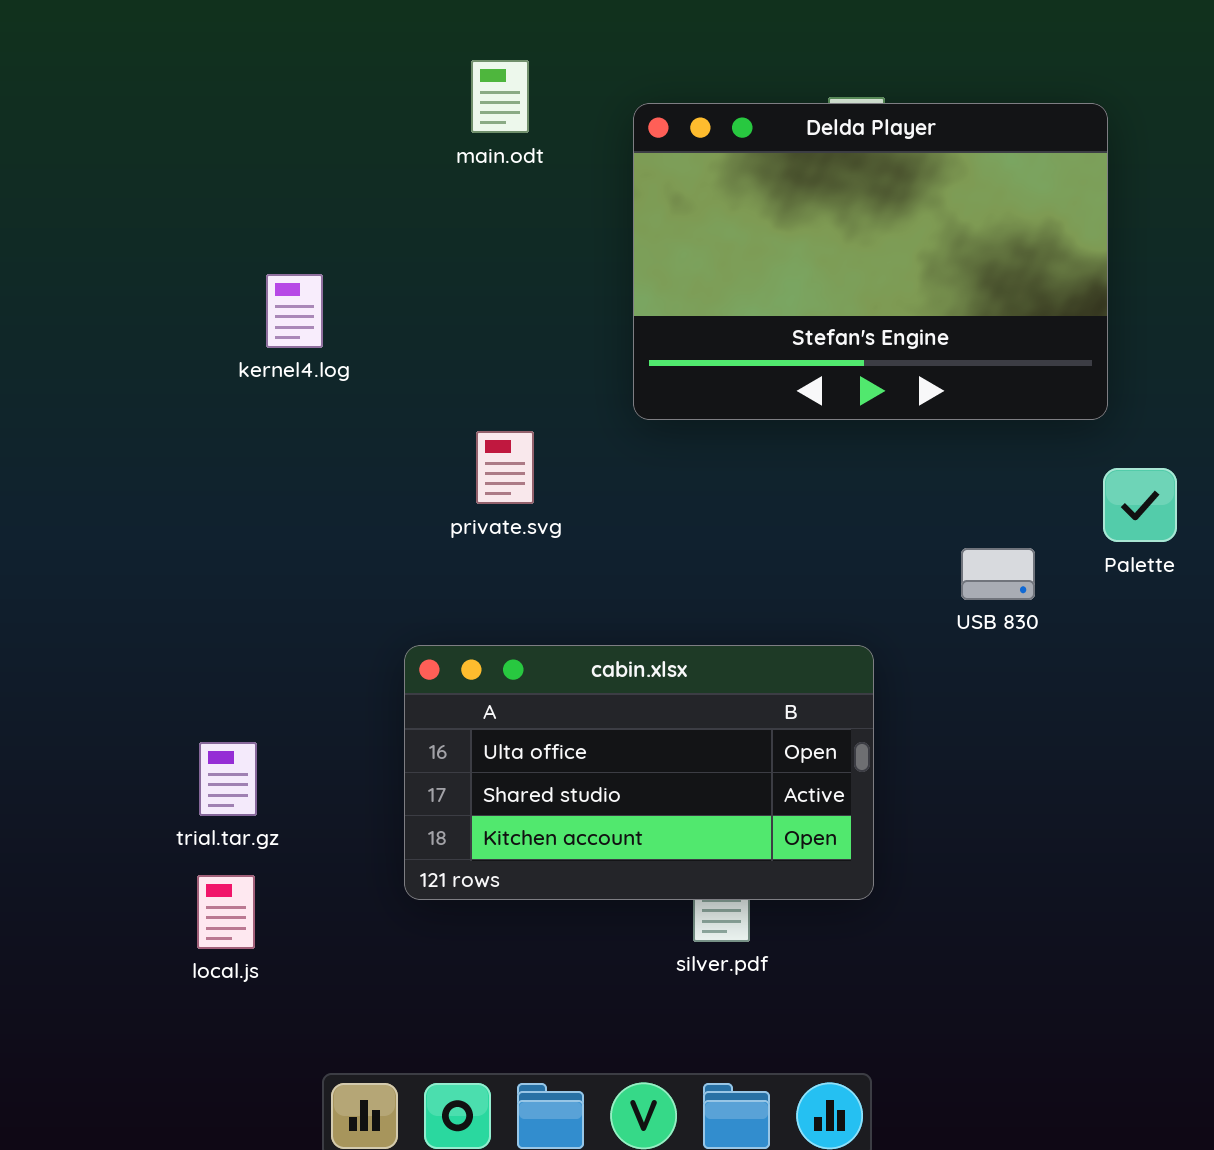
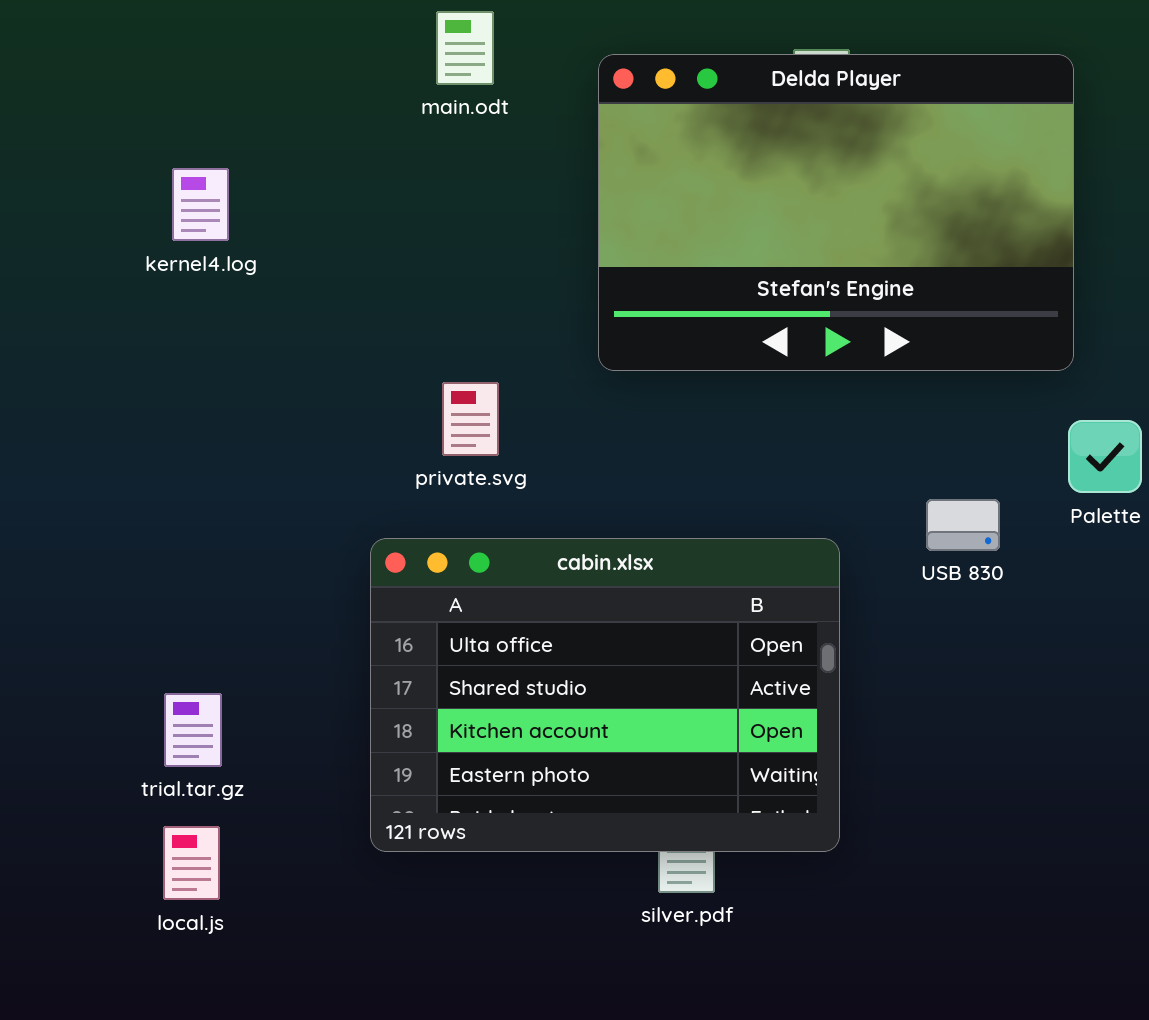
kernel4.log: [266,274,323,348] -> [172,168,229,241], moved
cabin.xlsx: [404,645,874,900] -> [370,538,840,852], resized

